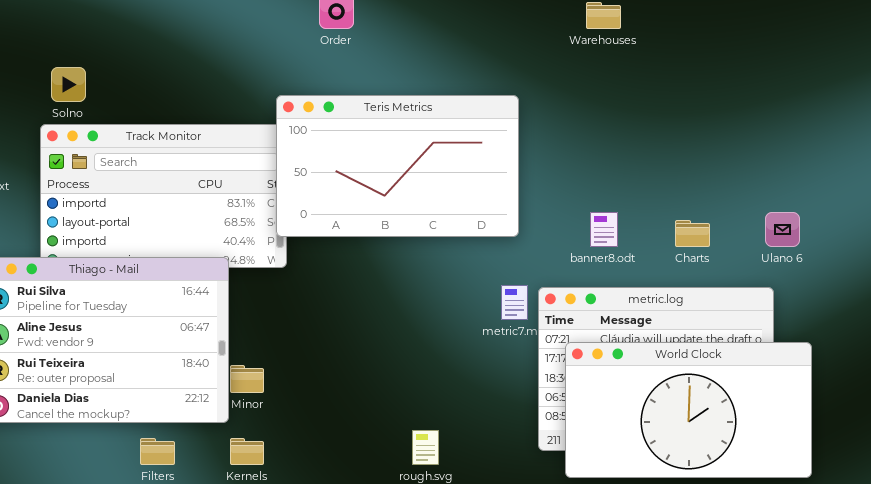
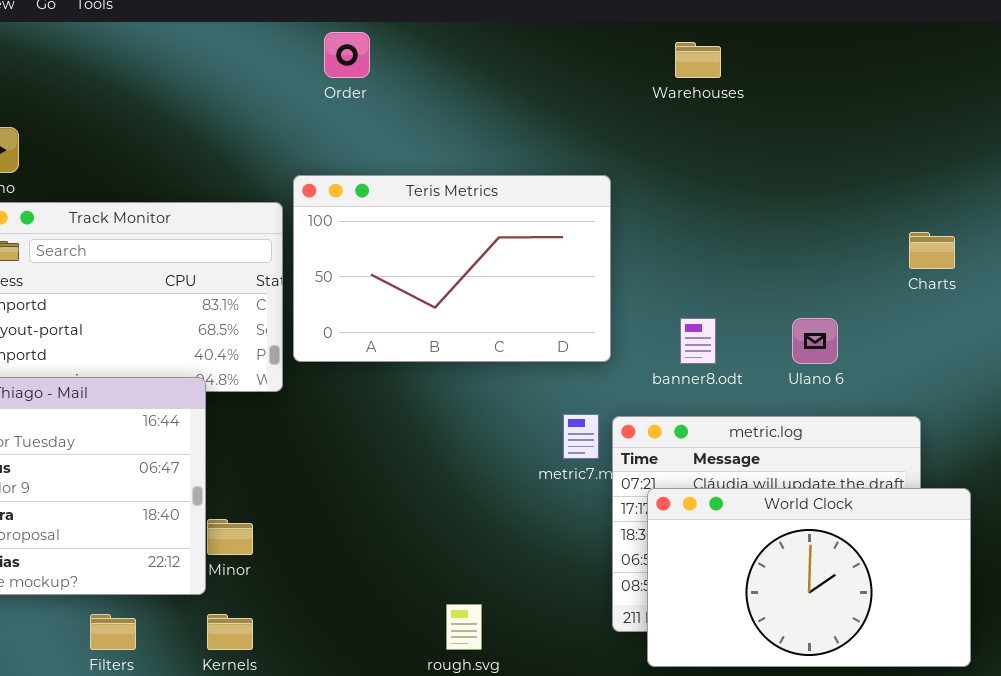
Teris Metrics: [276,95,519,237] -> [293,175,611,362], moved
Ulano 6: [765,212,800,247] -> [792,318,838,364], moved
Charts: [675,220,710,247] -> [909,232,955,269], moved

